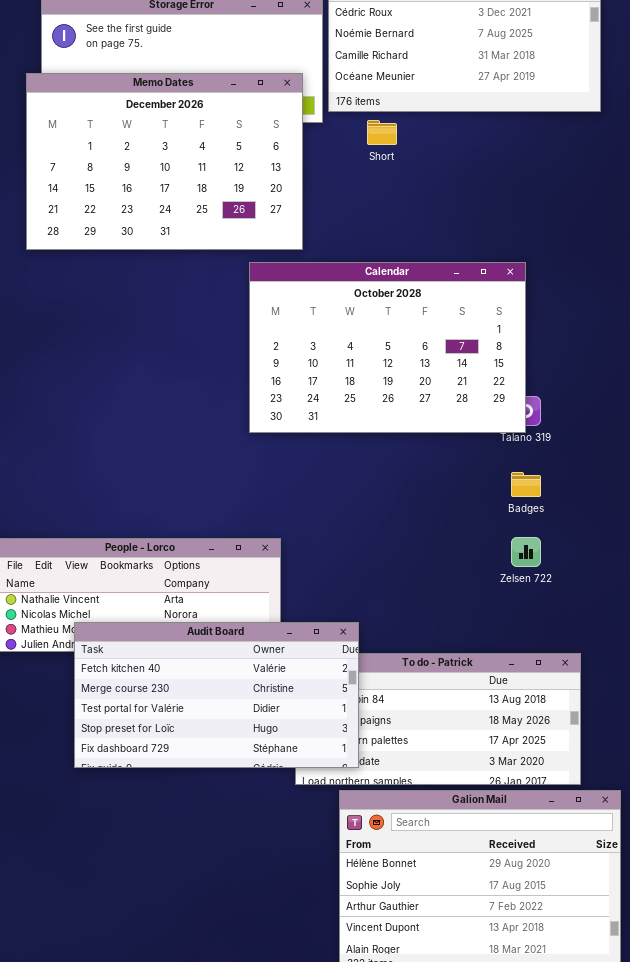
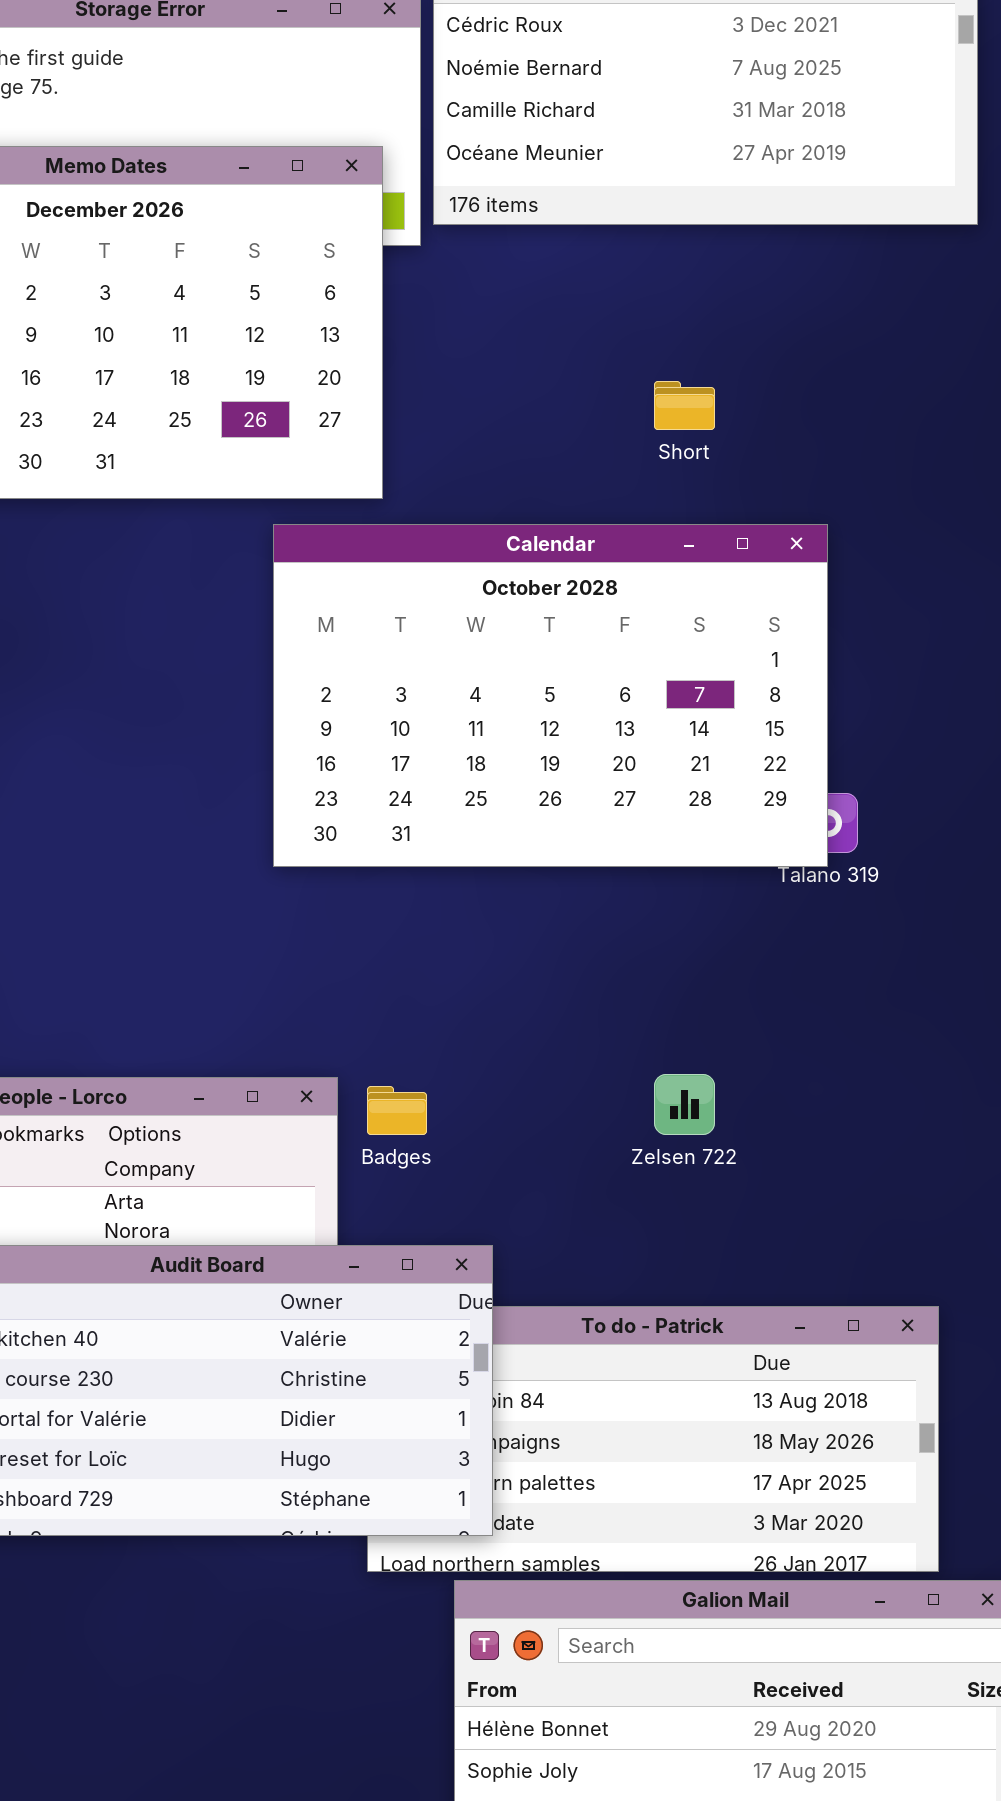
Short: [367,120,397,145] -> [654,381,715,430], moved
Badges: [511,472,541,497] -> [367,1086,427,1135], moved
Zelsen 722: [511,537,541,567] -> [654,1074,715,1135], moved

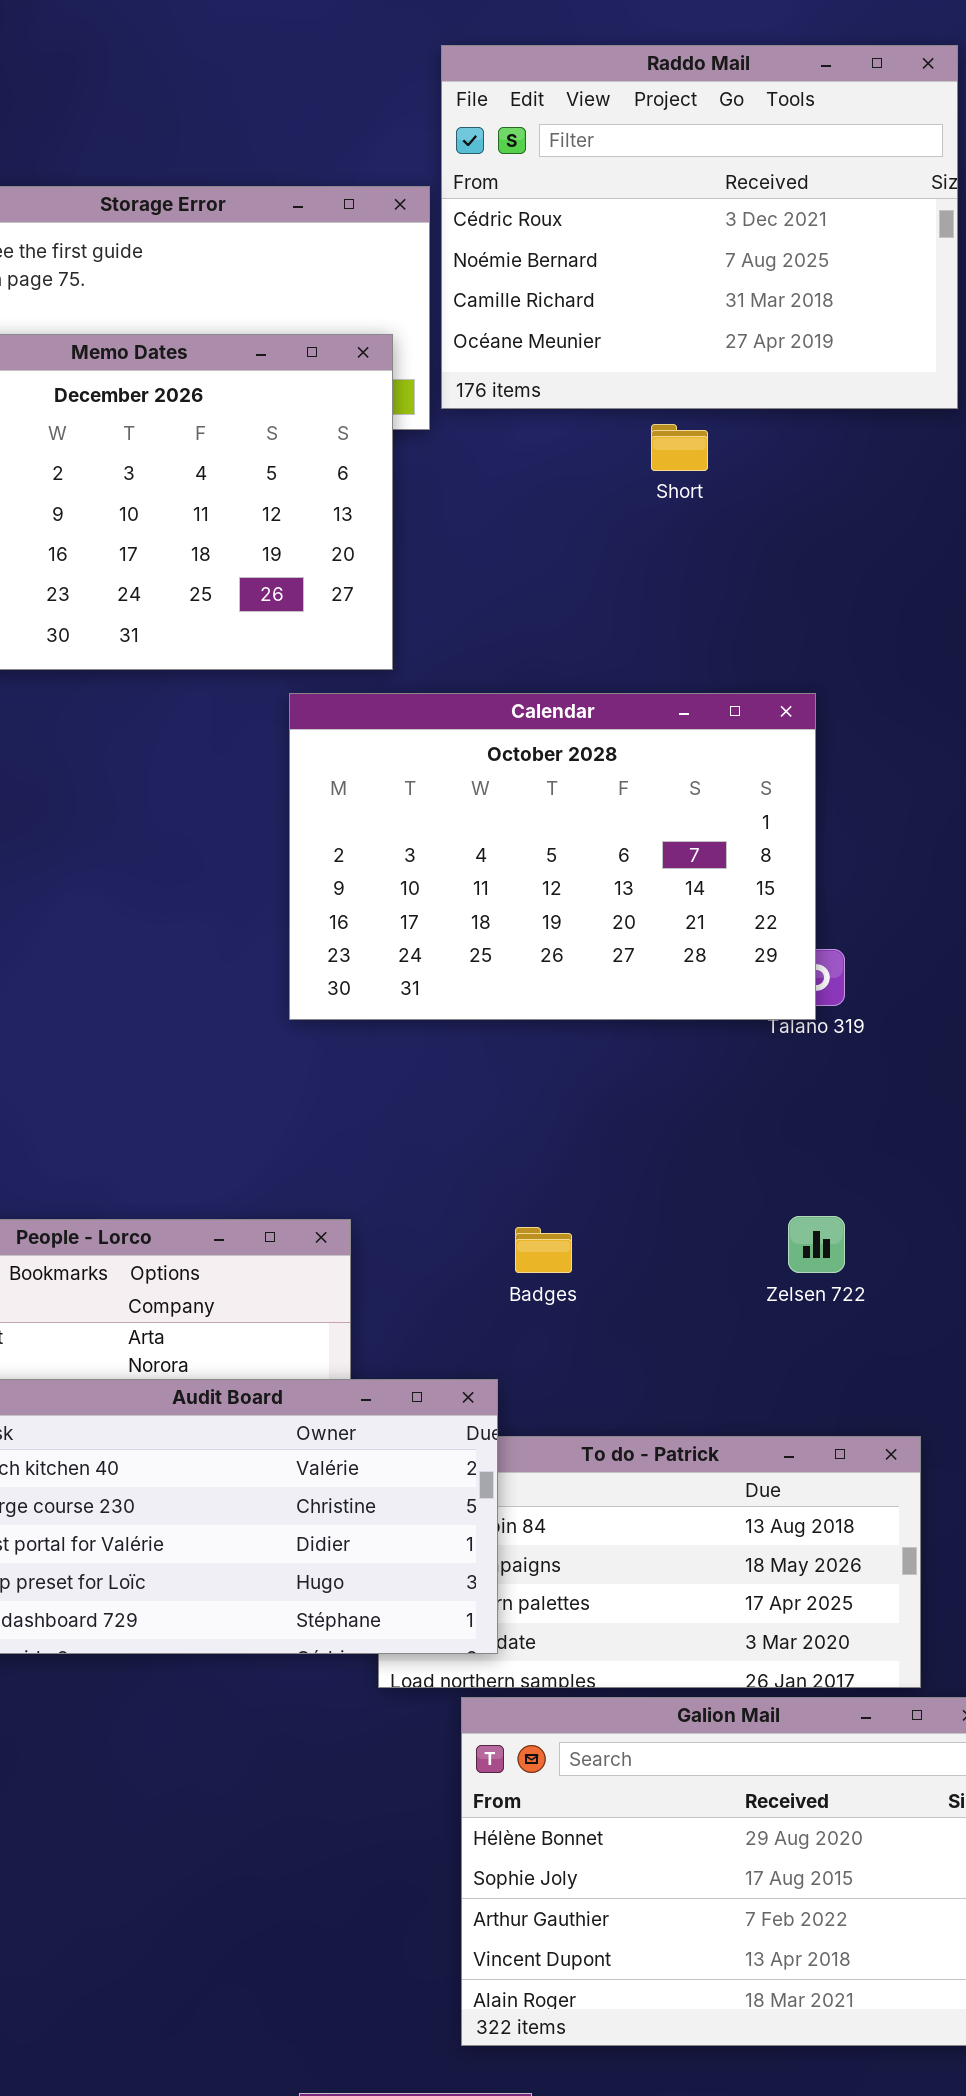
Short: [654,381,715,430] -> [651,424,708,471], moved
Zelsen 722: [654,1074,715,1135] -> [788,1216,845,1273], moved
Badges: [367,1086,427,1135] -> [515,1227,572,1273], moved

